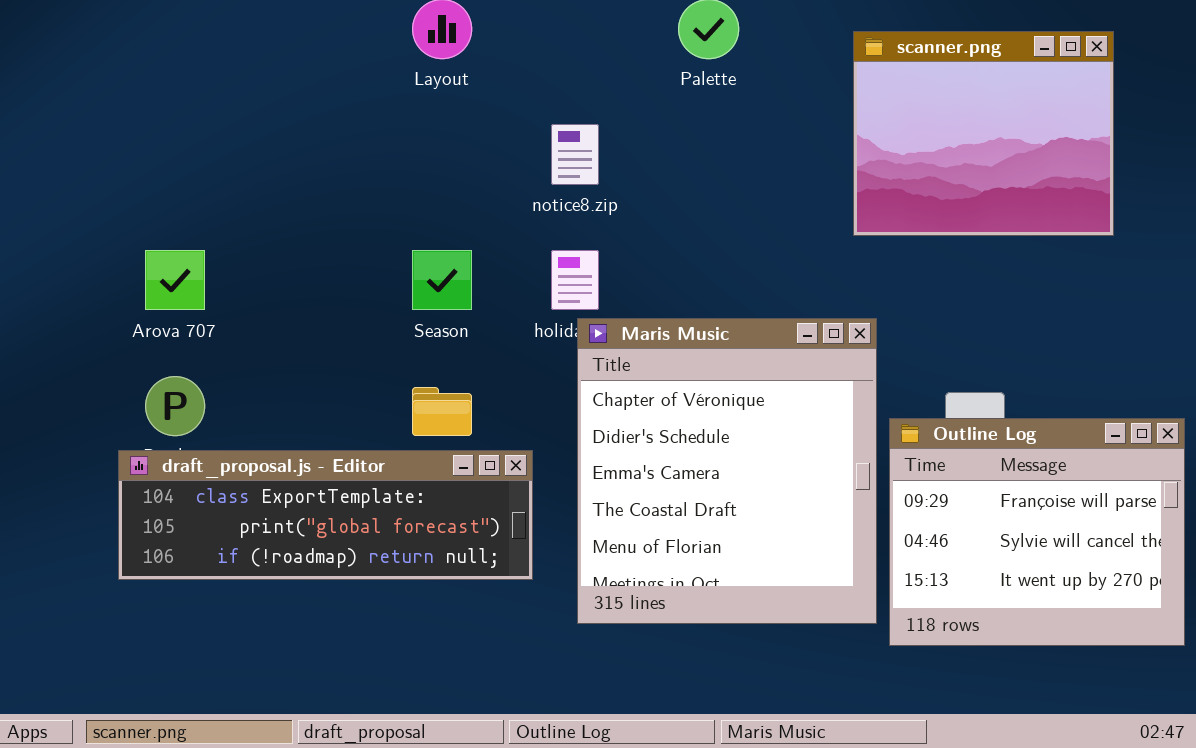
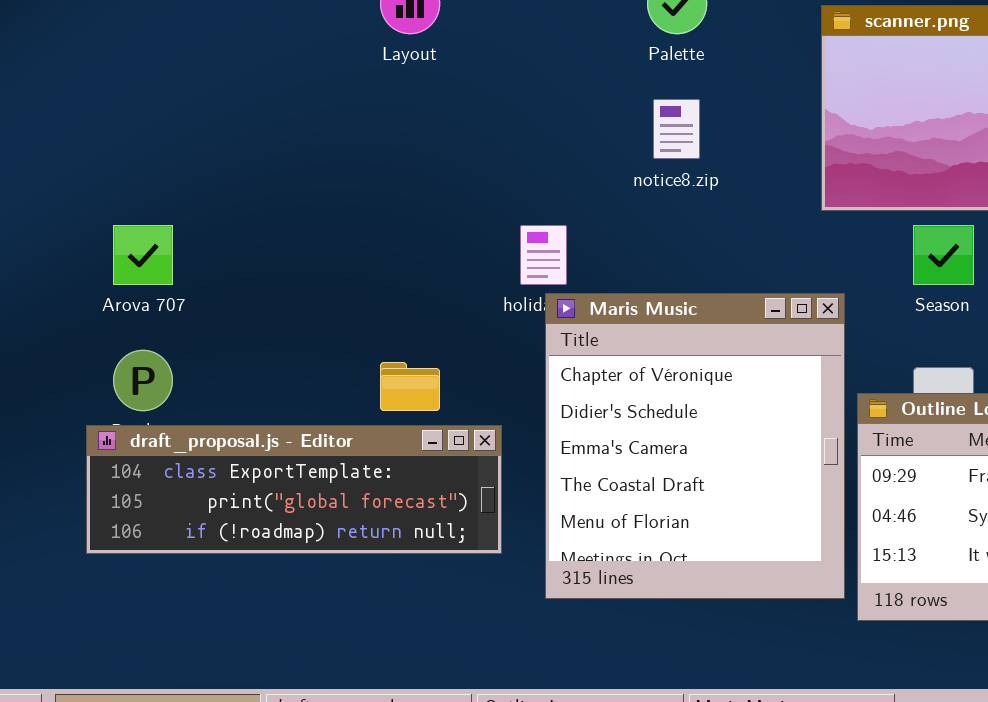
notice8.zip: [551,124,599,185] -> [653,99,700,159], moved
Season: [412,250,472,310] -> [913,225,974,285], moved

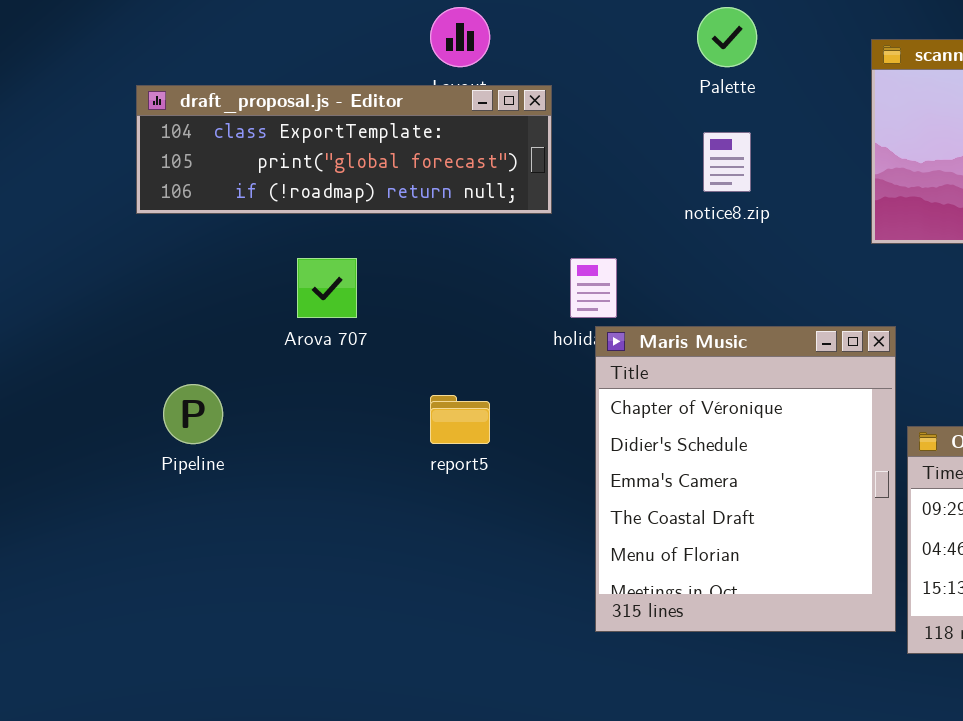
Arova 707: [113,225,173,285] -> [297,258,357,318], moved
draft_proposal.js - Editor: [86,425,502,554] -> [136,85,552,214], moved

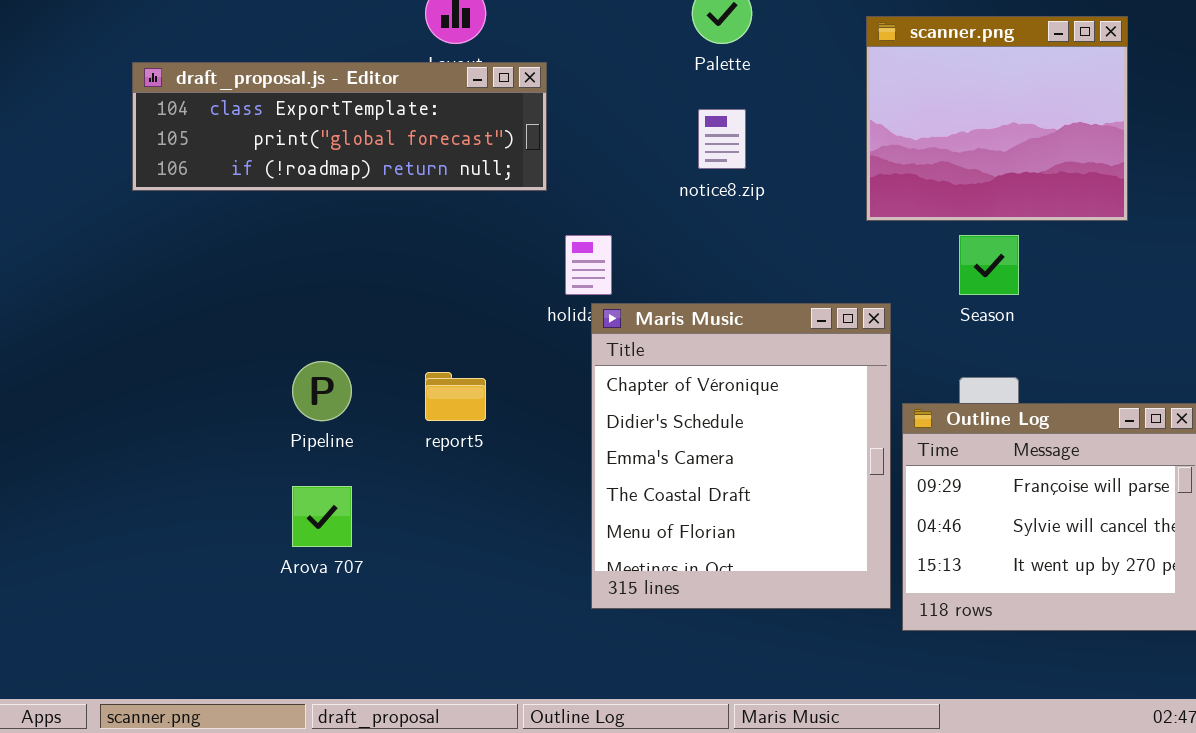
Arova 707: [297,258,357,318] -> [292,486,352,547], moved
Pipeline: [163,384,223,444] -> [292,361,352,421], moved

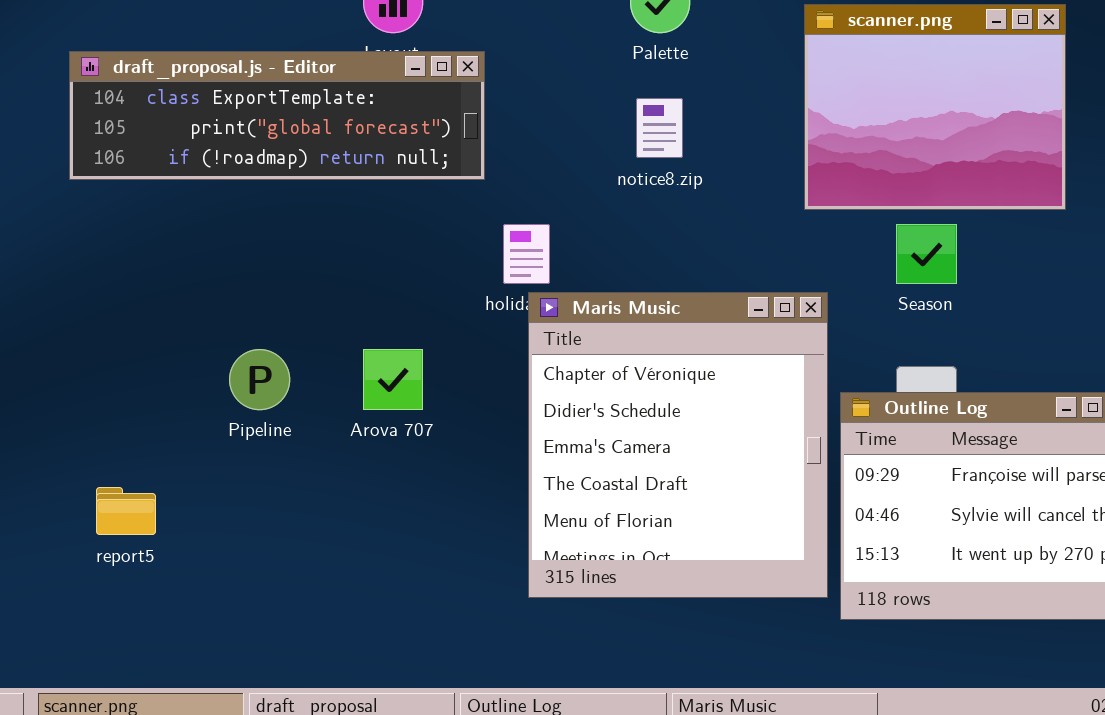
report5: [425,372,486,421] -> [96,487,156,535], moved
Arova 707: [292,486,352,547] -> [363,349,423,410], moved

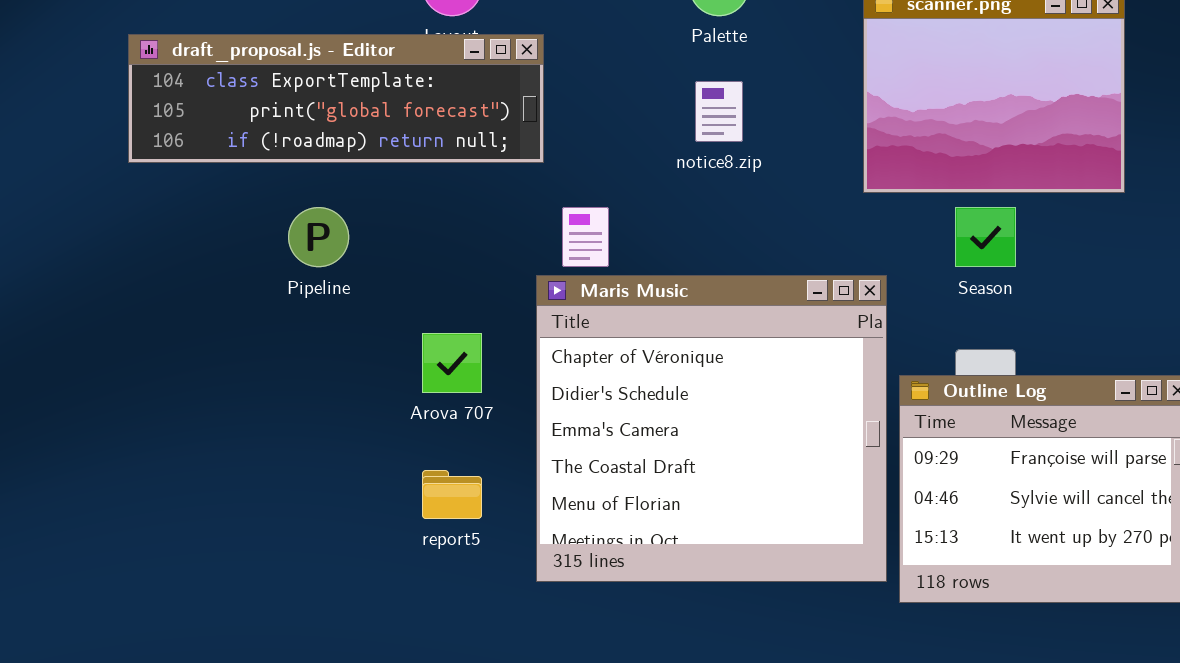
Maris Music: [528,292,828,598] -> [536,275,887,582], resized
Pipeline: [229,349,290,410] -> [288,207,349,267], moved
report5: [96,487,156,535] -> [422,470,482,519], moved

